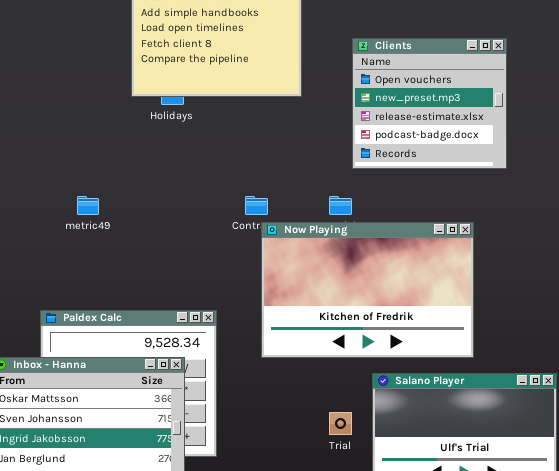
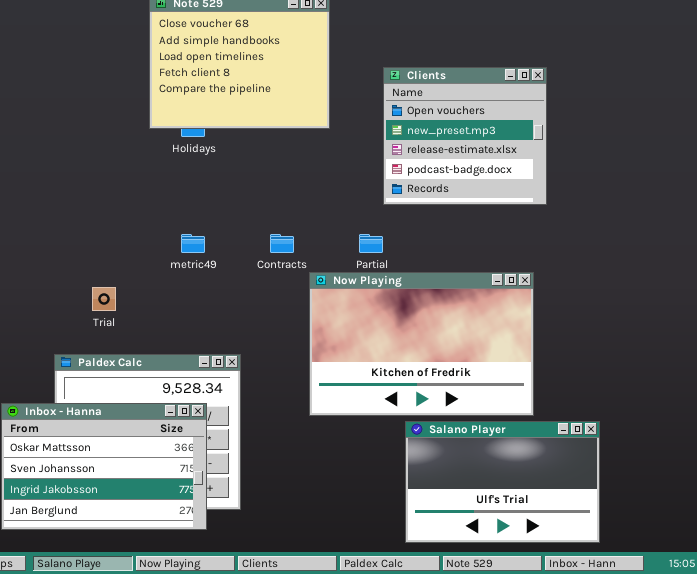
metric49: [77,196,99,215] -> [181,234,205,253], moved
Now Playing: [261,222,474,358] -> [309,272,534,416], moved
Trial: [329,412,352,435] -> [92,287,116,311], moved

